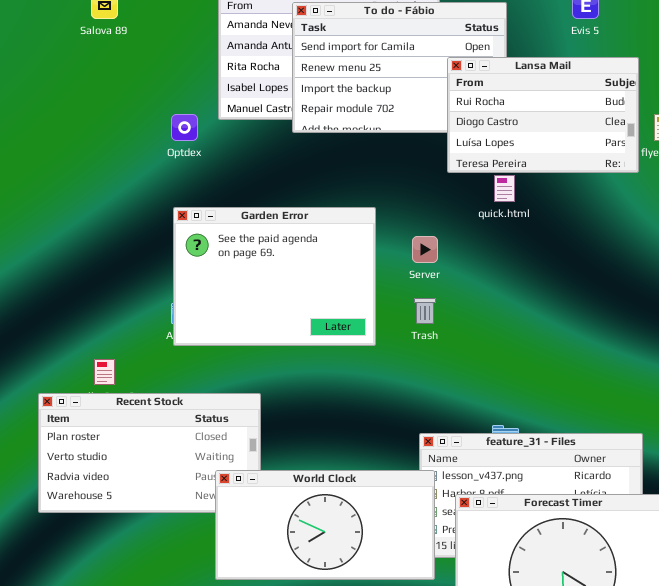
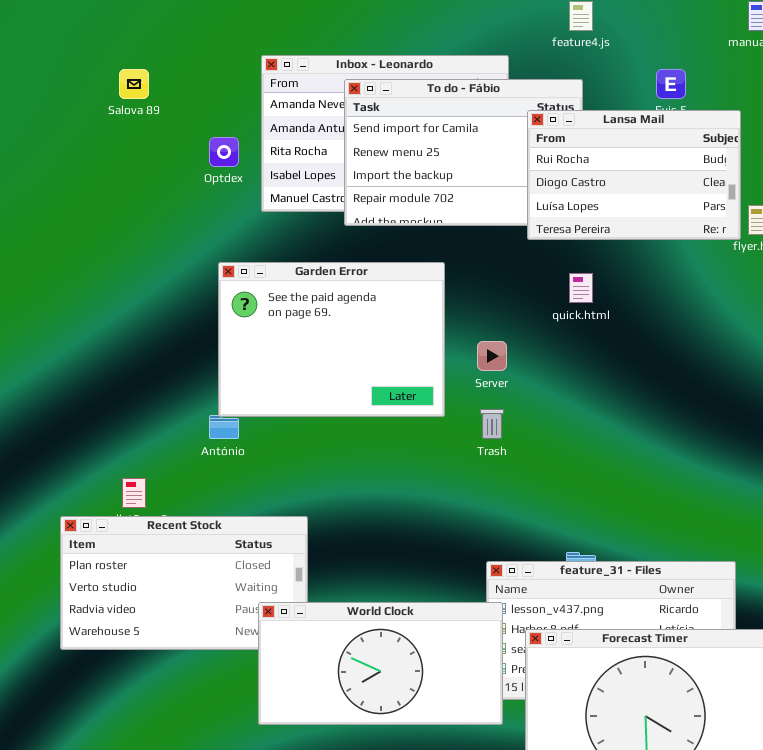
Lansa Mail: [447,57,639,173] -> [527,110,741,240], moved
Optdex: [171,114,198,141] -> [209,137,239,167], moved
Garden Error: [173,207,376,346] -> [218,262,445,417], moved

